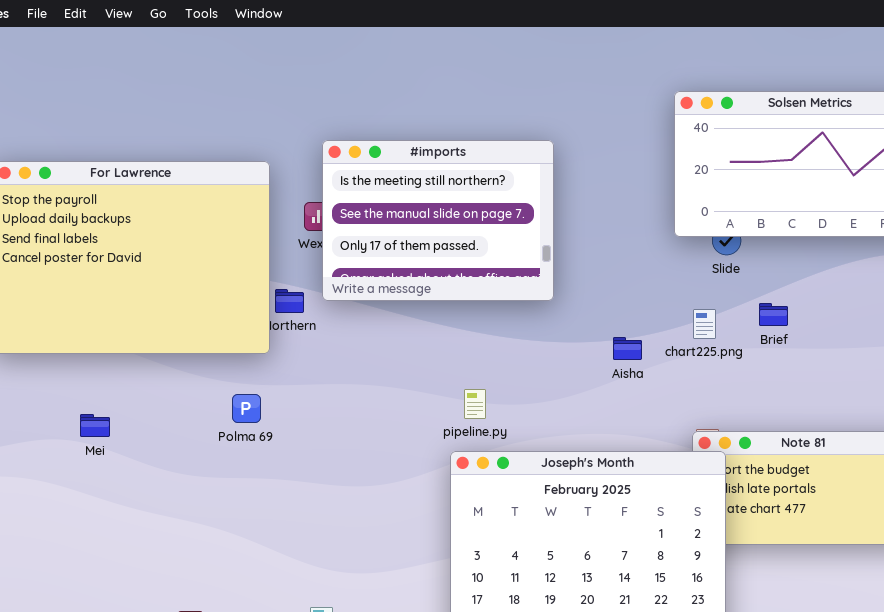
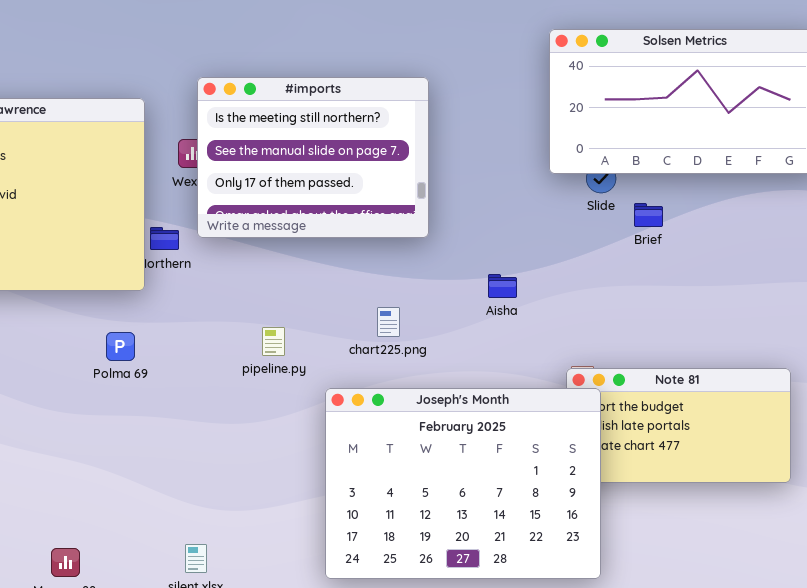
Brief: [759,303,788,326] -> [634,203,663,227], moved
chart225.png: [693,309,716,339] -> [377,307,400,337], moved
pipeline.py: [464,389,486,419] -> [262,327,285,356], moved

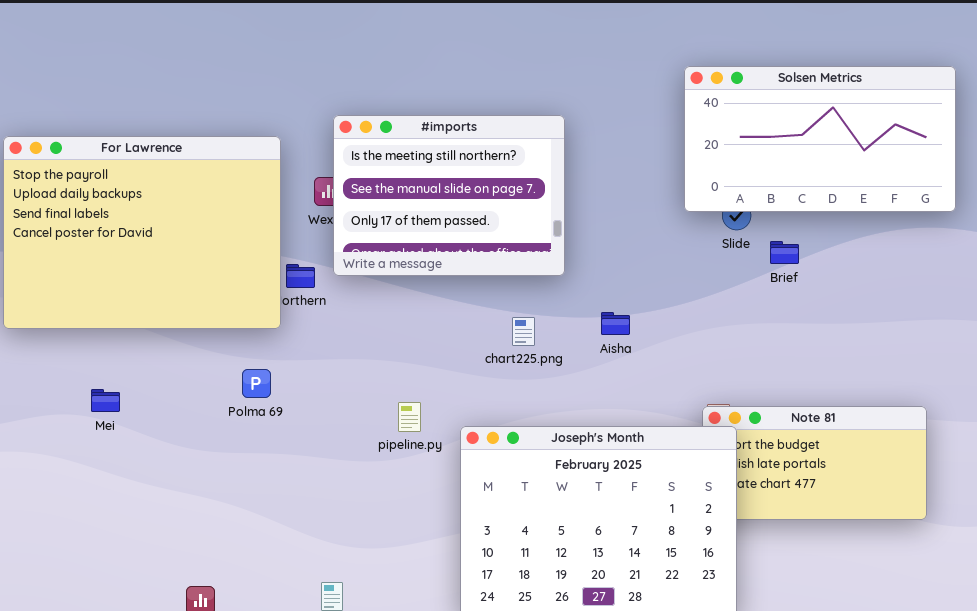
Aisha: [488,274,517,298] -> [601,312,630,335], moved
chart225.png: [377,307,400,337] -> [512,317,535,346], moved
pipeline.py: [262,327,285,356] -> [398,402,421,432], moved

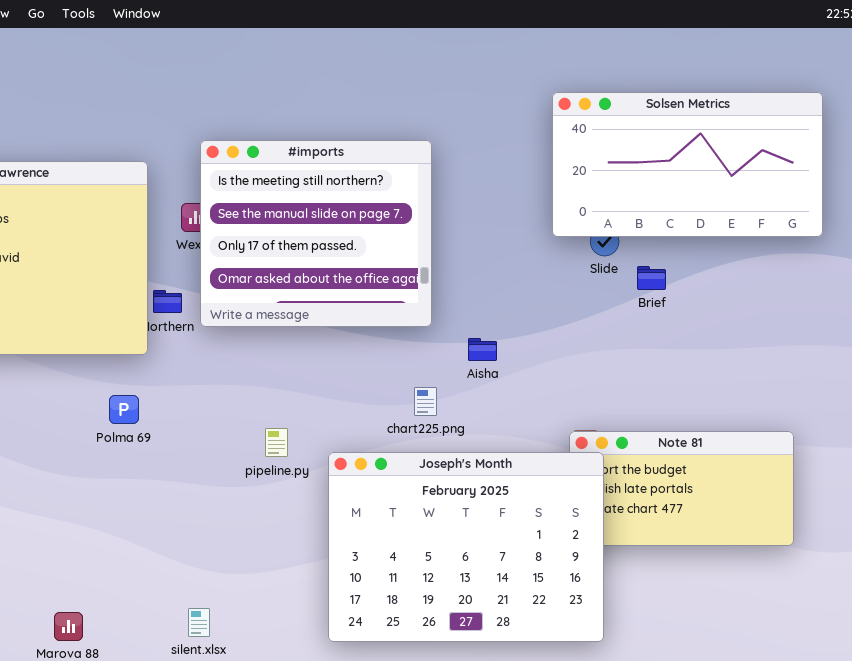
#imports: [333,115,565,276] -> [200,140,432,327], resized
chart225.png: [512,317,535,346] -> [414,387,437,416], moved

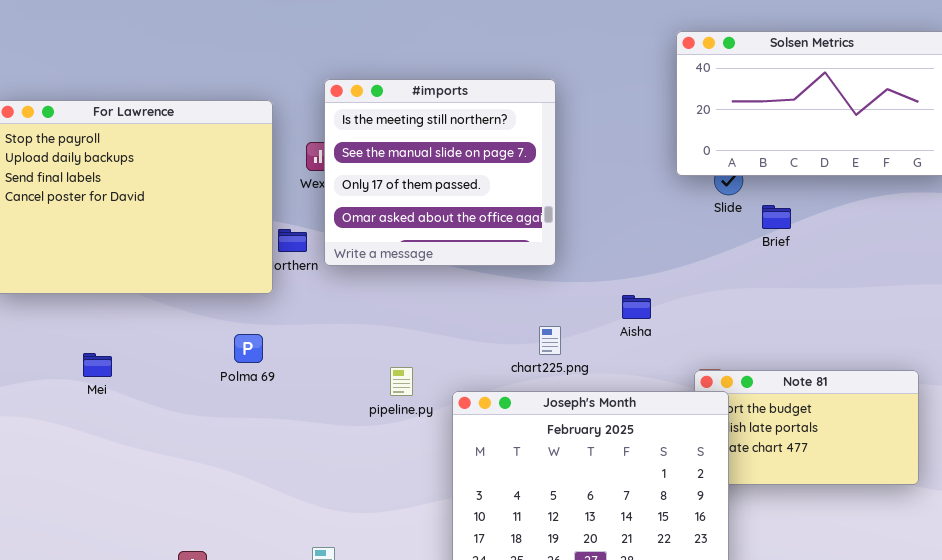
Aisha: [468,338,497,361] -> [622,295,651,319], moved

